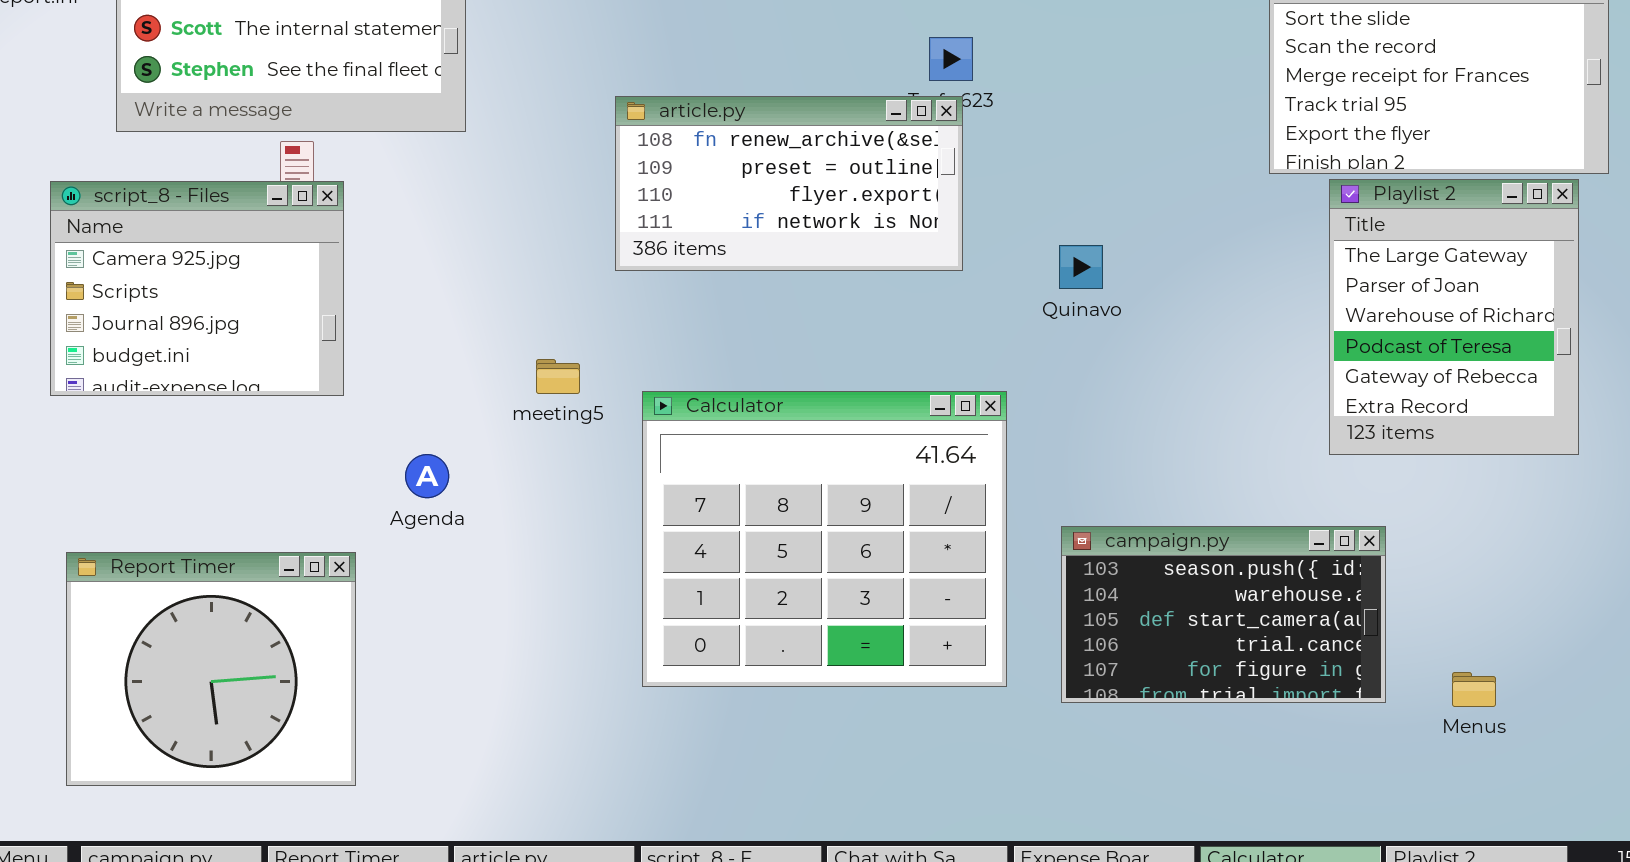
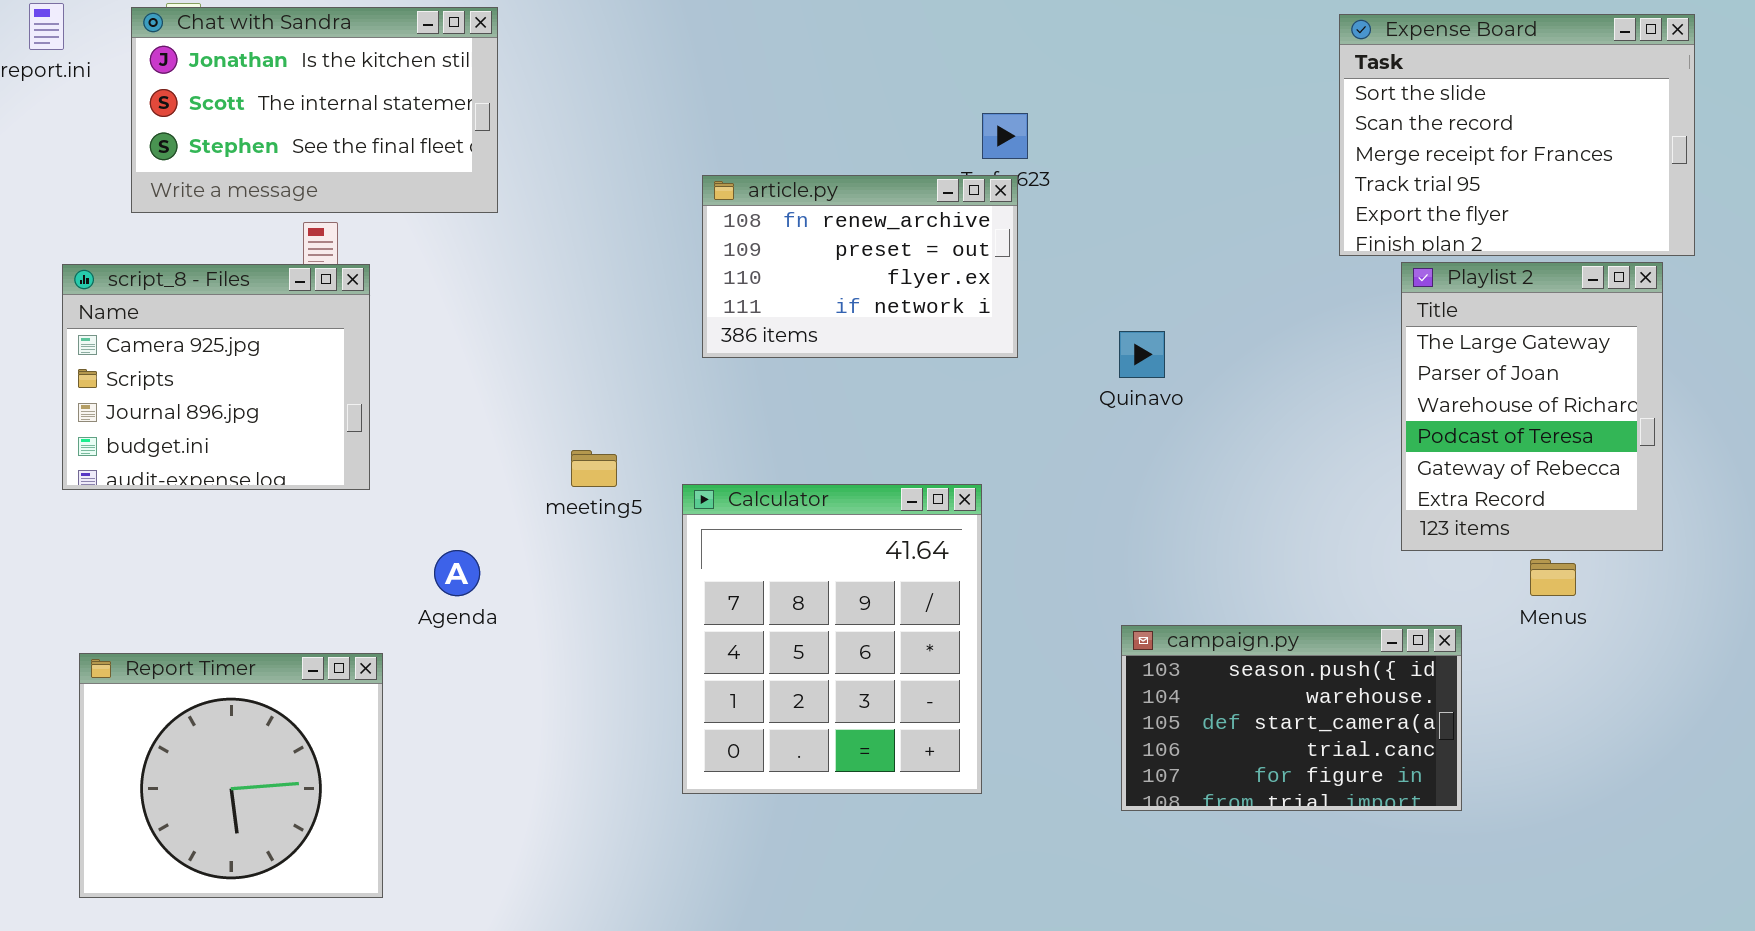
article.py: [615,96,963,271] -> [702,175,1018,358], resized
Calculator: [642,391,1007,687] -> [682,484,982,794], resized
Menus: [1452,672,1496,707] -> [1530,559,1576,596], moved

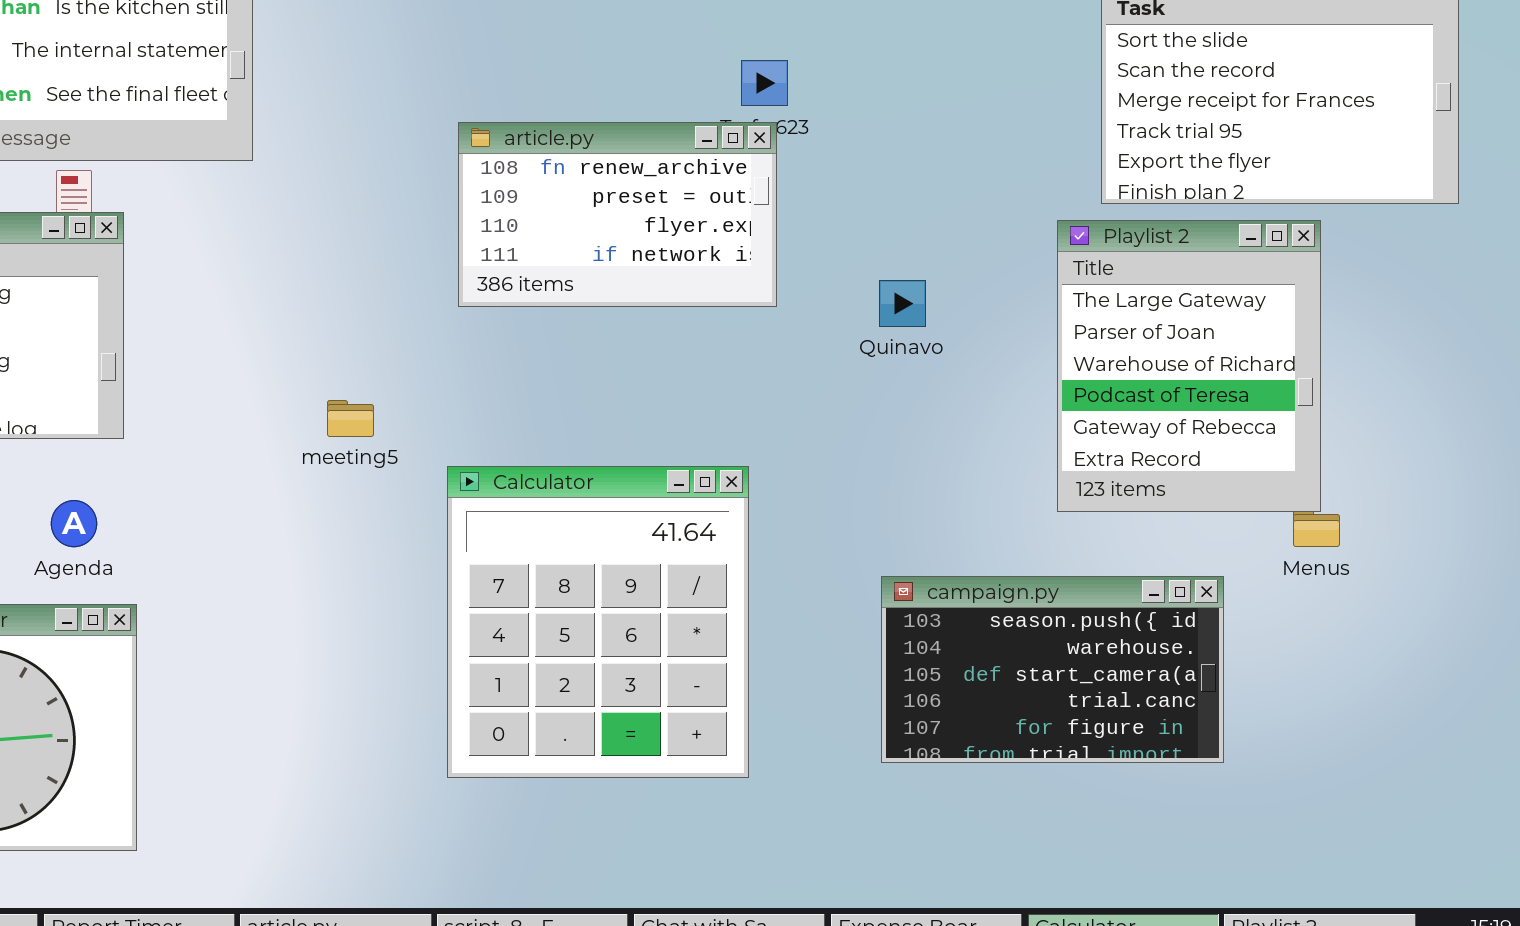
Playlist 2: [1401,262,1663,551] -> [1057,220,1321,512], moved
Calculator: [682,484,982,794] -> [447,466,749,778], moved
Agenda: [434,550,480,596] -> [51,500,97,547], moved

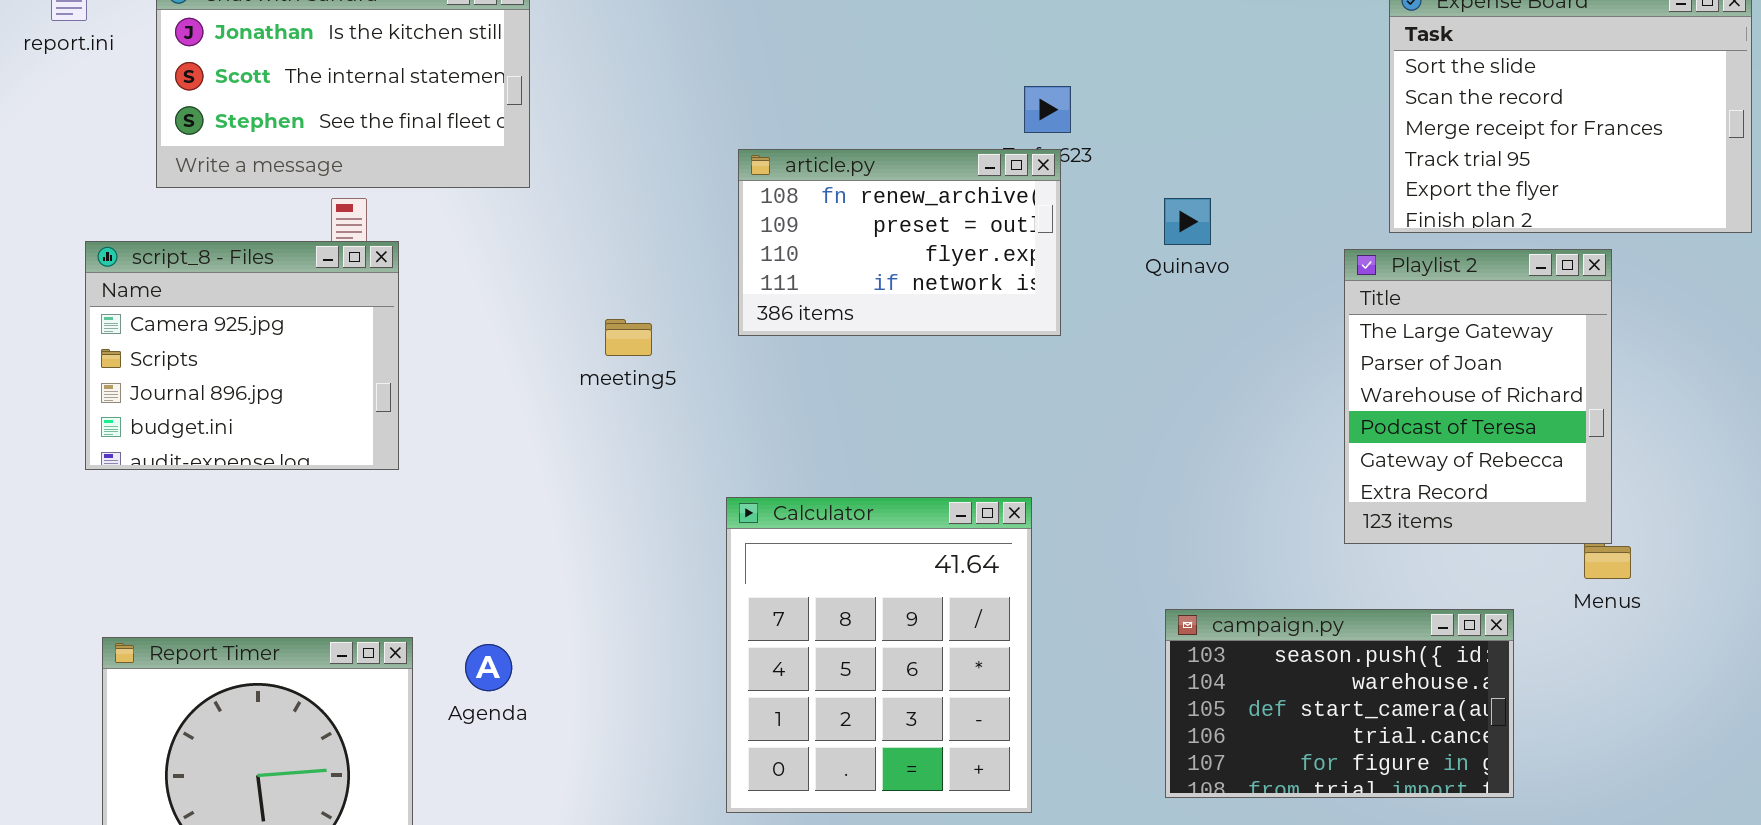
Quinavo: [879,280,926,327] -> [1164,198,1211,245], moved
meeting5: [327,400,374,437] -> [605,319,652,356], moved
Agenda: [51,500,97,547] -> [465,644,512,691], moved

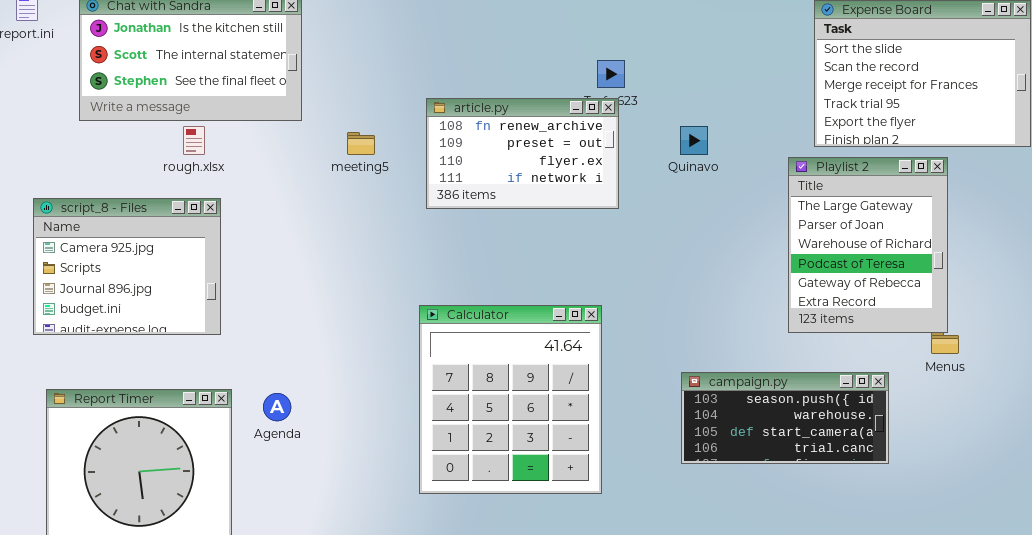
script_8 - Files: [85,241,399,470] -> [33,198,221,335], moved
meeting5: [605,319,652,356] -> [347,132,375,155], moved
campaign.py: [1165,609,1514,798] -> [681,372,889,464], resized

